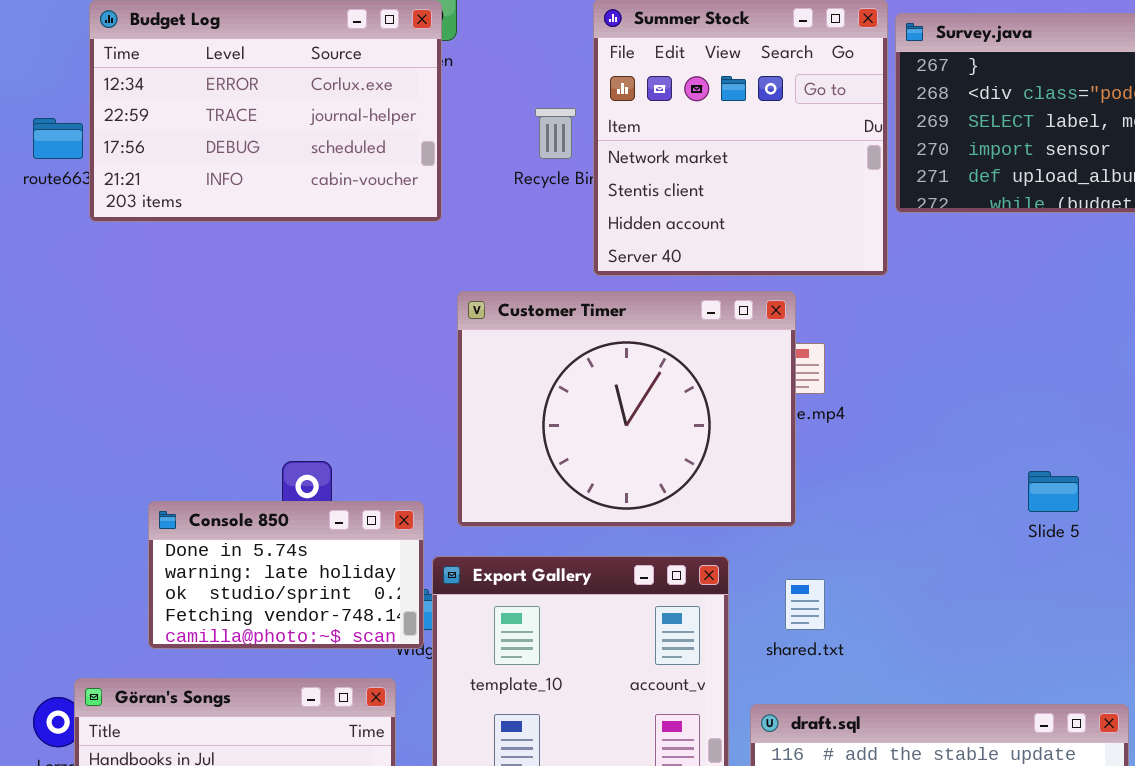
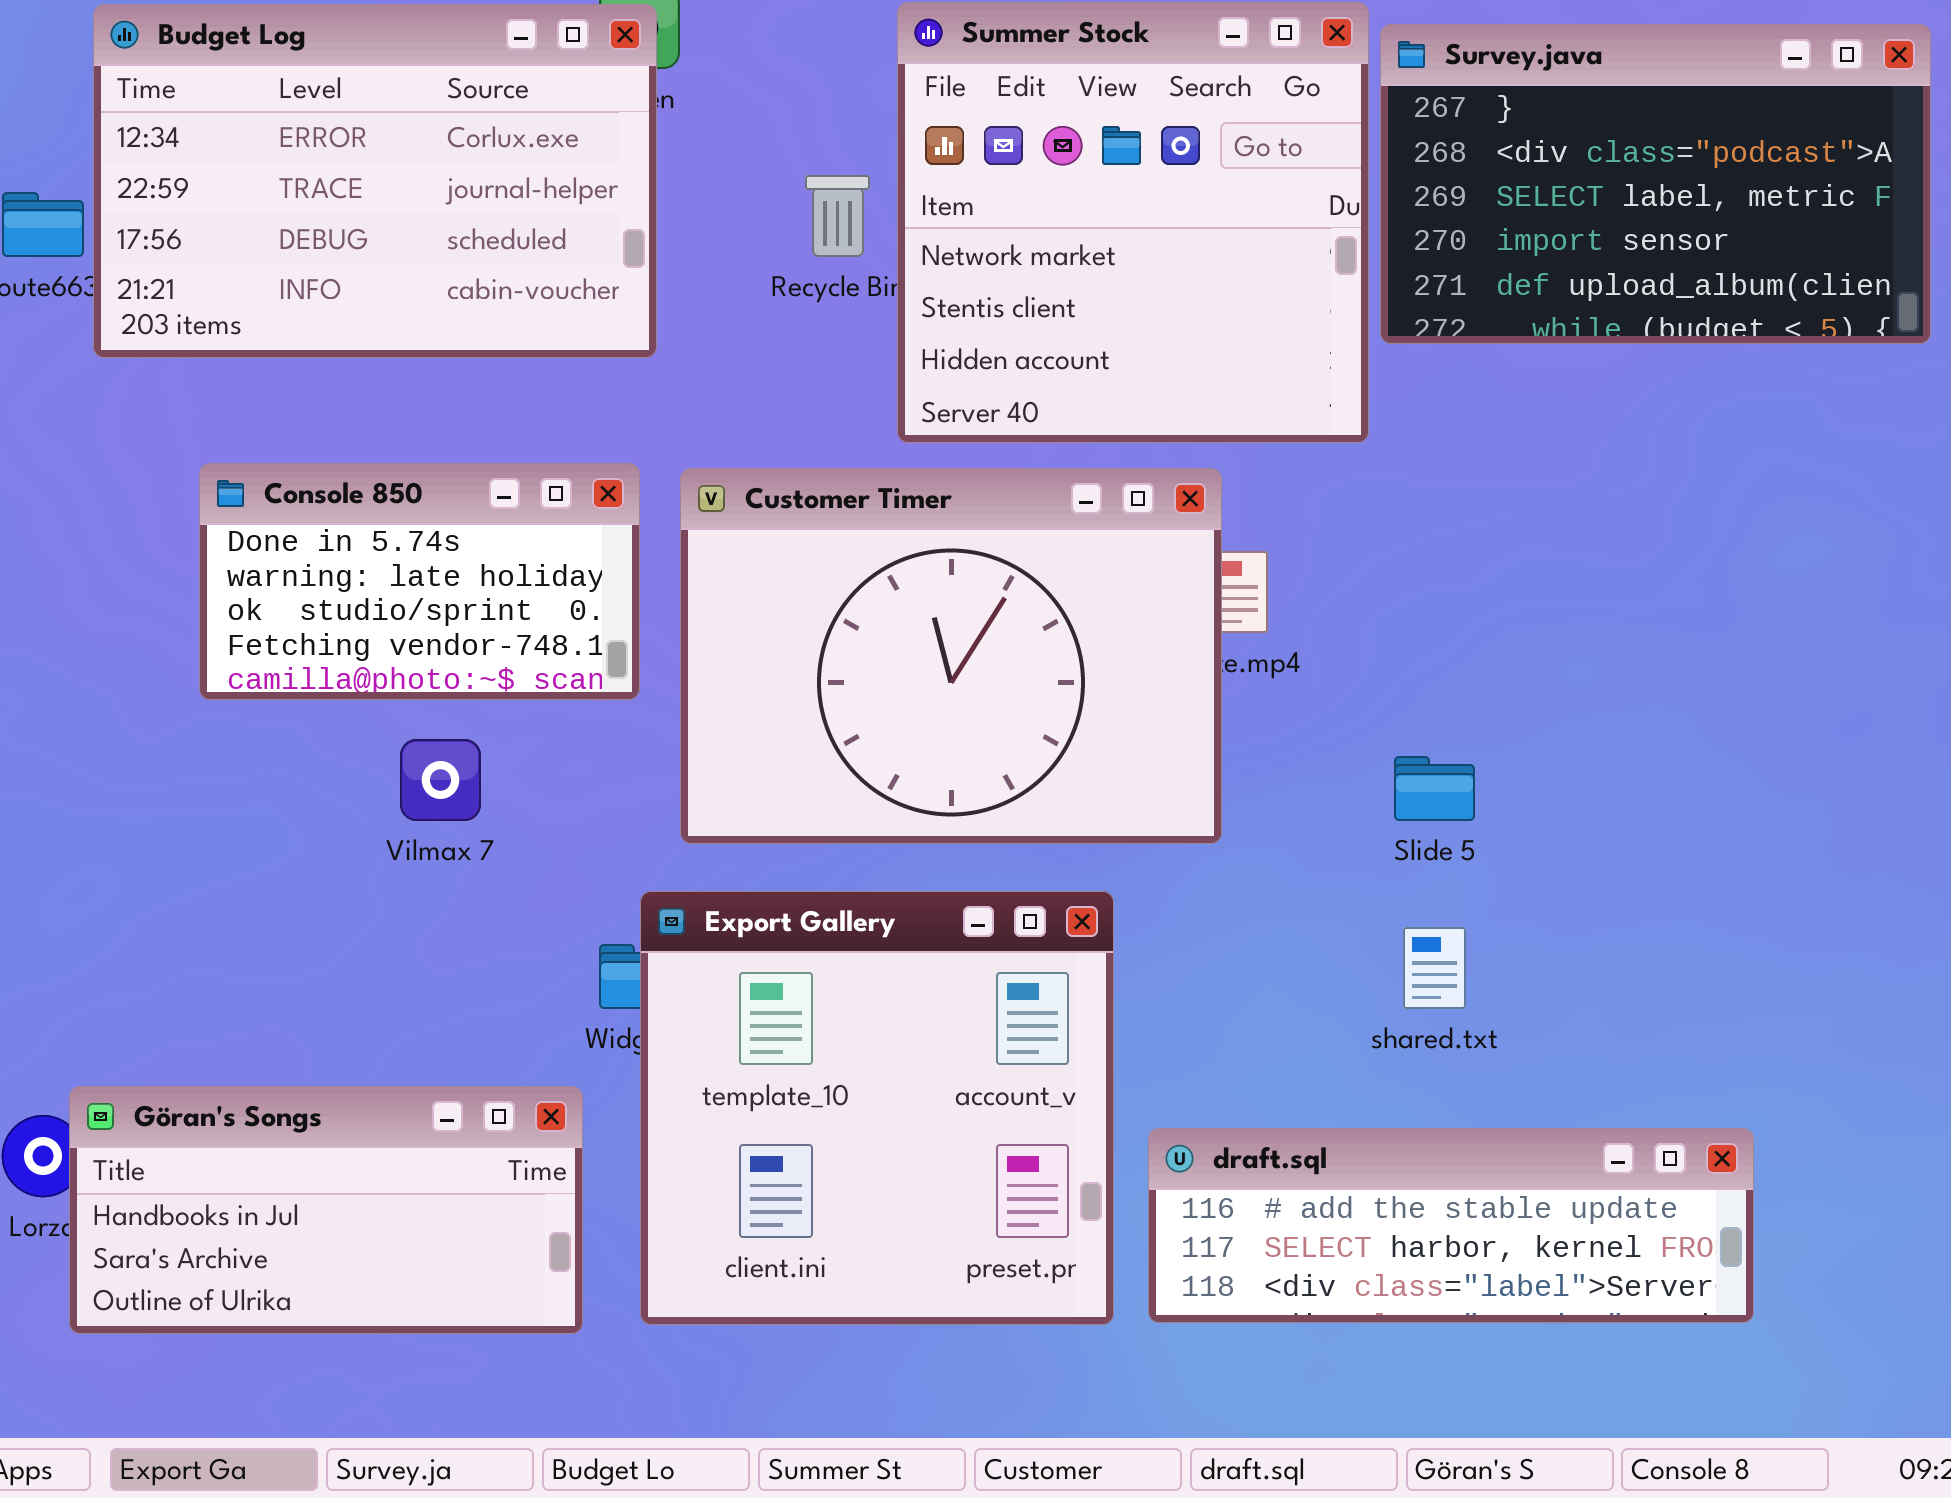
Slide 5: [1028,471,1079,512] -> [1394,756,1475,821], moved
Console 850: [148,501,424,649] -> [199,463,640,700], moved
shared.txt: [785,579,825,630] -> [1403,927,1466,1009], moved

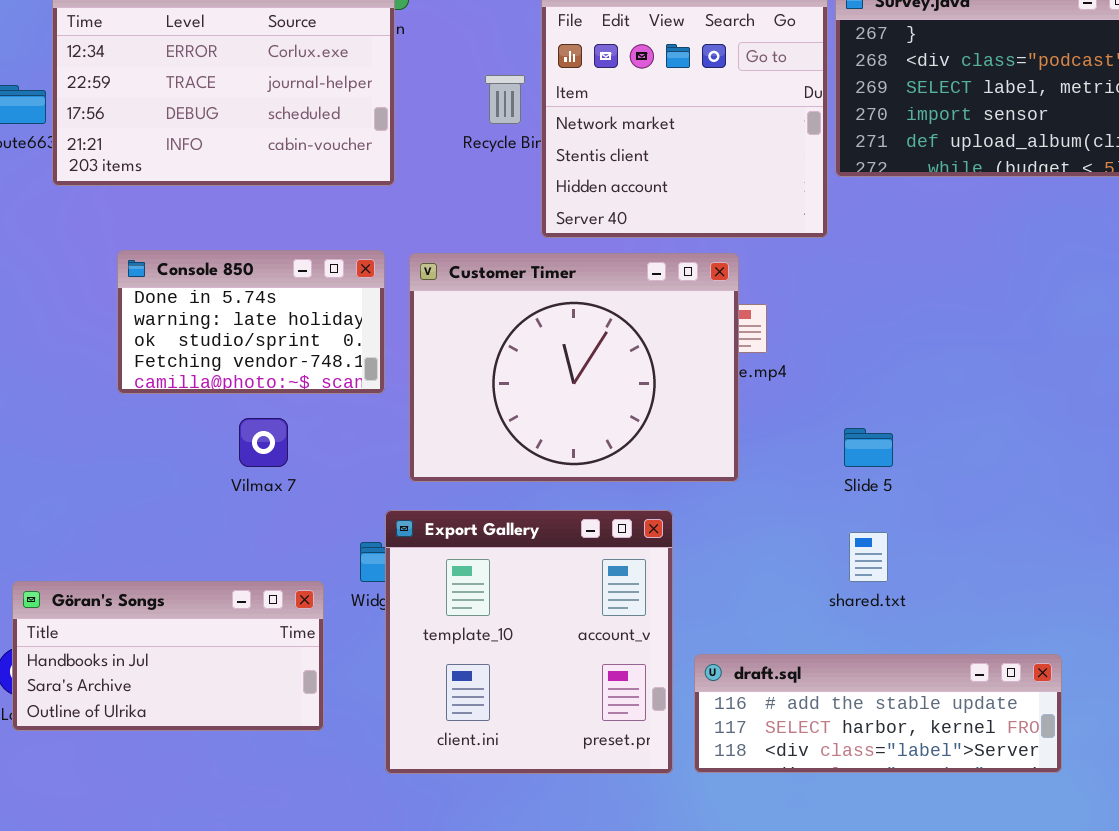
Göran's Songs: [69,1086,583,1334] -> [12,581,324,731], moved

